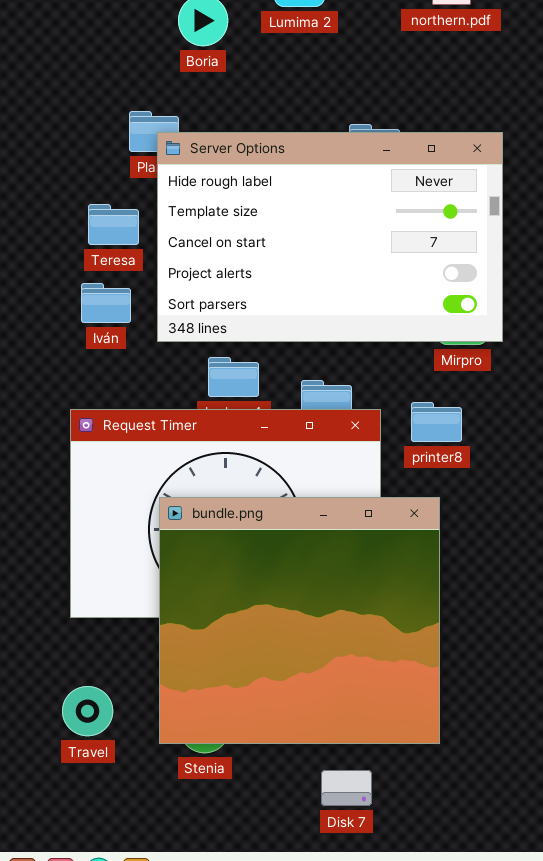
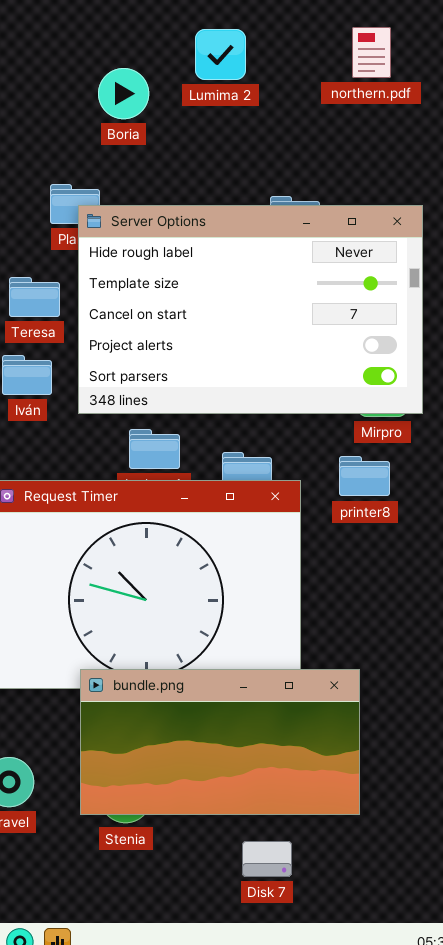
printer8: [411,402,462,442] -> [339,456,390,496], moved
bundle.png: [159,497,440,744] -> [80,669,360,815], resized

